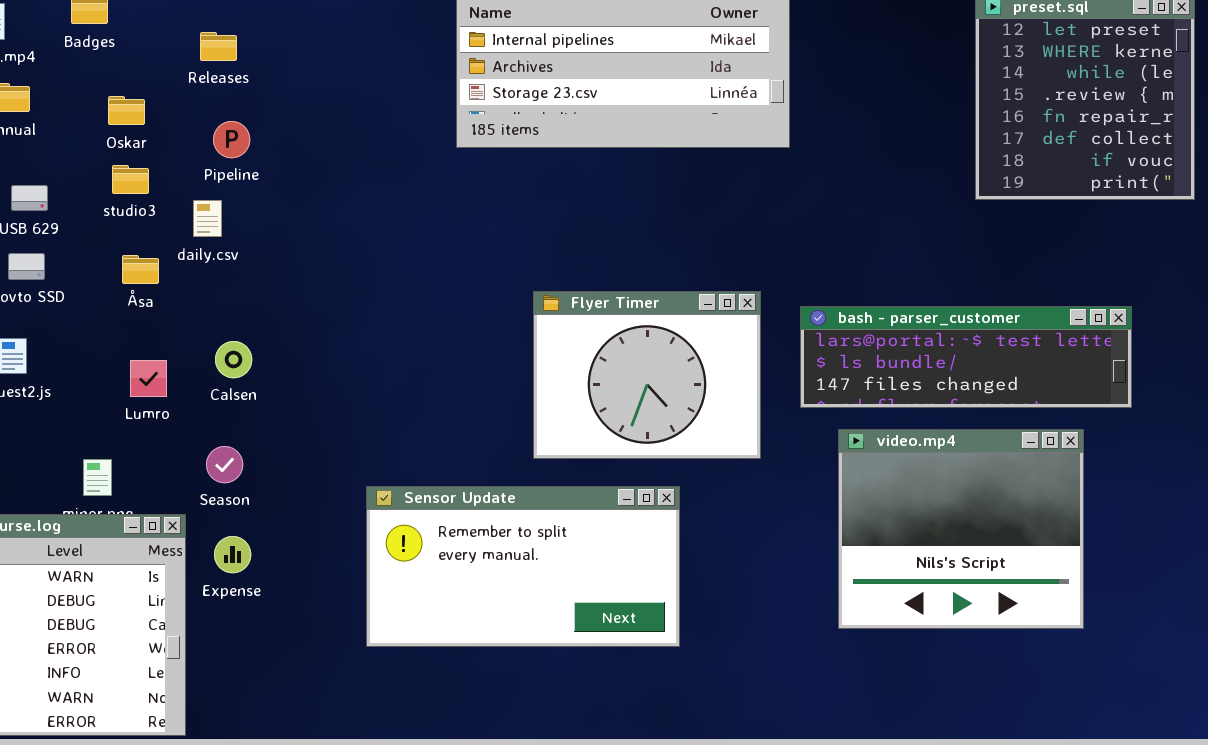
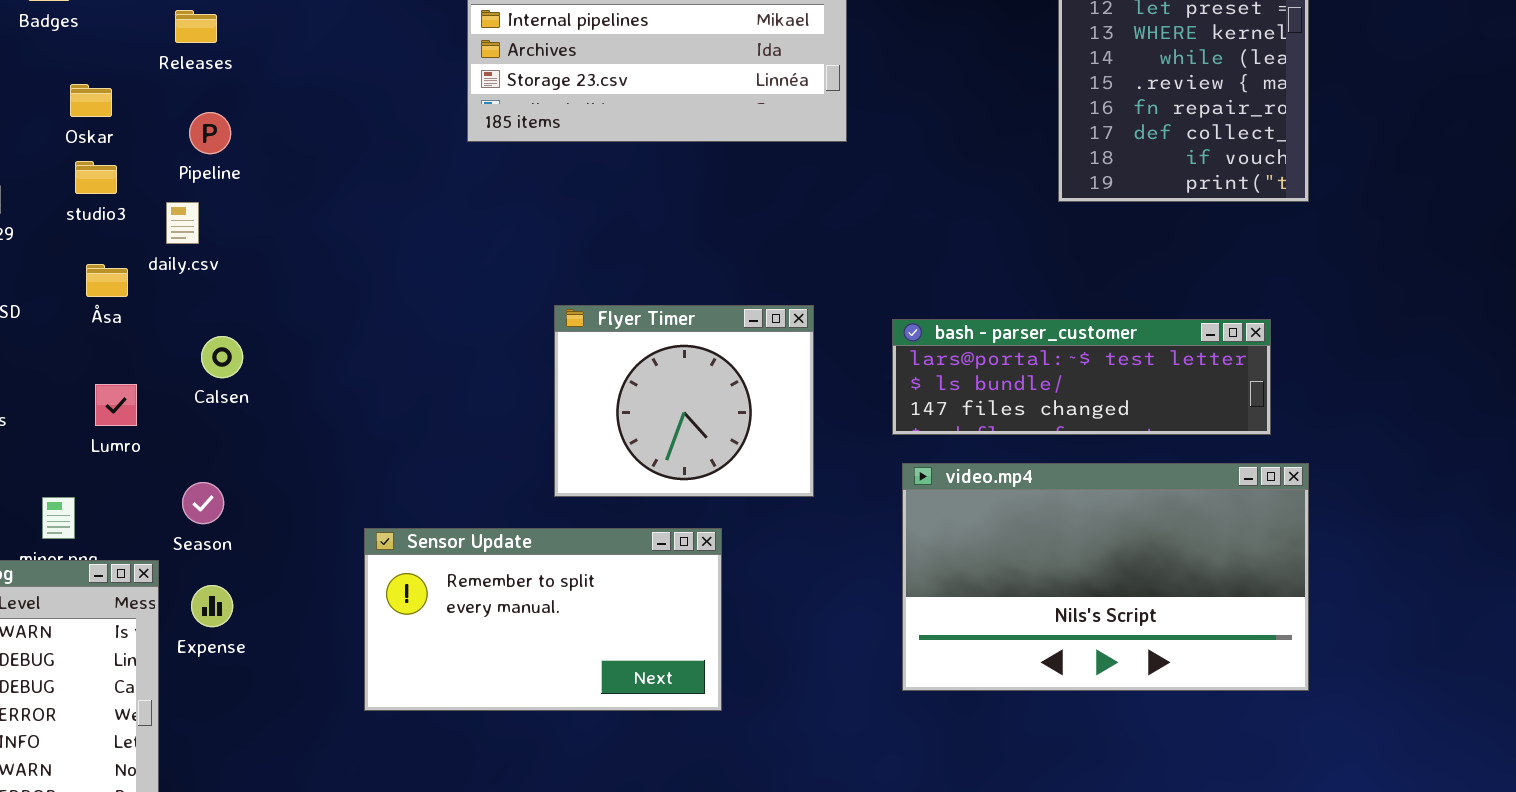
bash - parser_customer: [800,306,1132,408] -> [892,319,1271,435], moved
Calsen: [215,341,252,378] -> [201,336,243,378], moved
video.mp4: [838,429,1084,629] -> [902,463,1309,691], resized

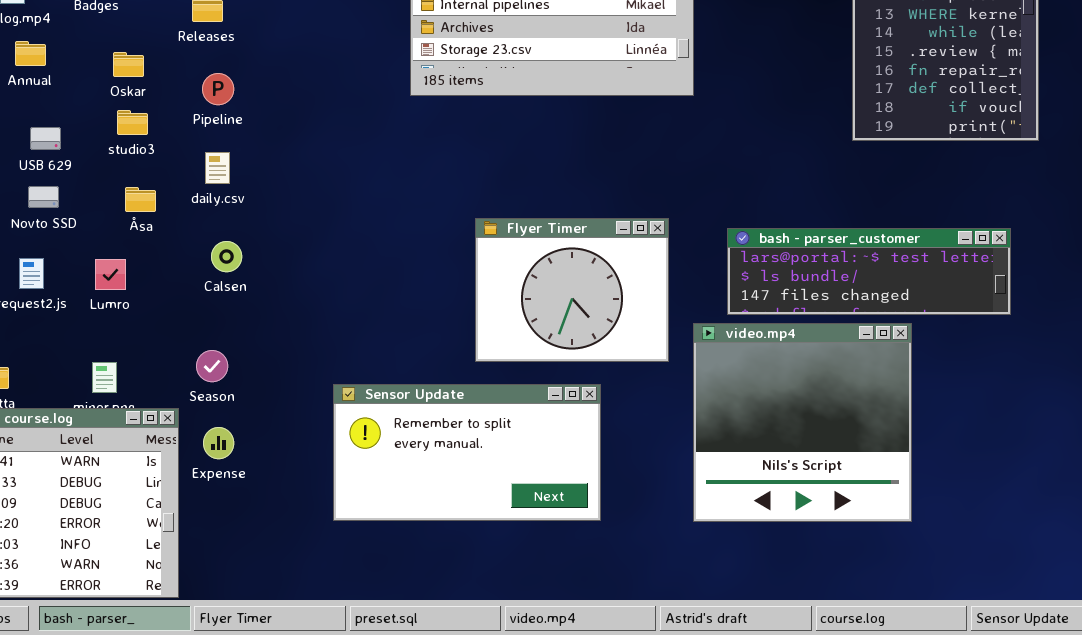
daily.csv: [166,202,199,244] -> [205,152,230,184], moved
Lumro: [95,384,137,426] -> [95,259,126,290], moved
video.mp4: [902,463,1309,691] -> [693,323,912,522], moved, resized

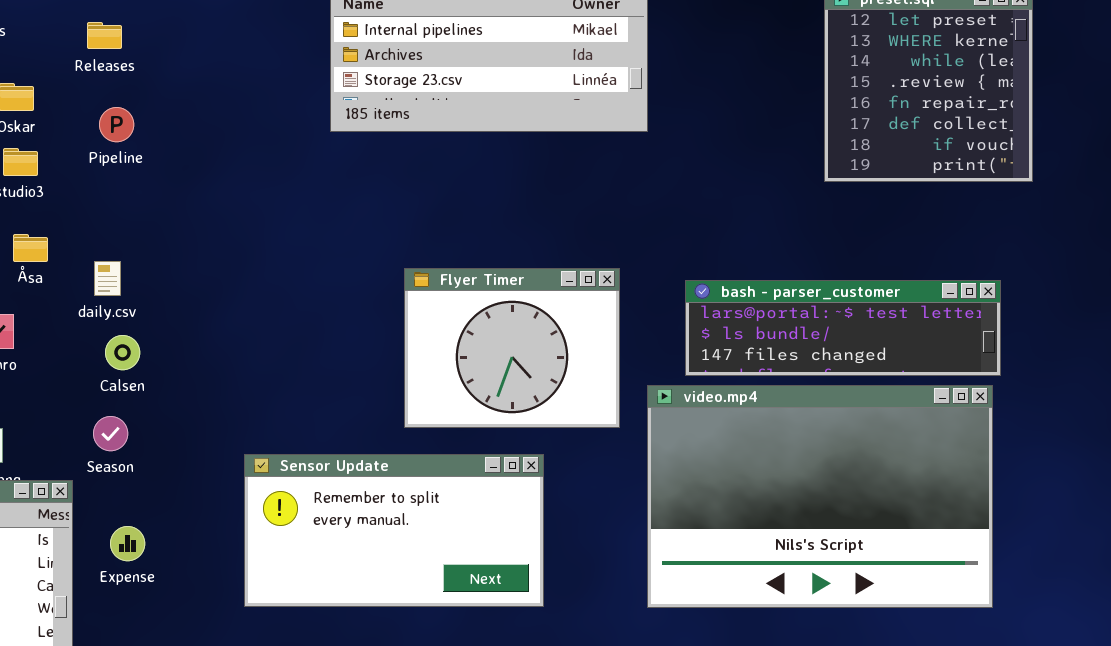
daily.csv: [205,152,230,184] -> [94,261,121,296], moved
Calsen: [211,241,242,272] -> [105,335,140,370], moved
video.mp4: [693,323,912,522] -> [647,385,993,608], resized
Expense: [203,427,234,459] -> [110,526,145,561], moved

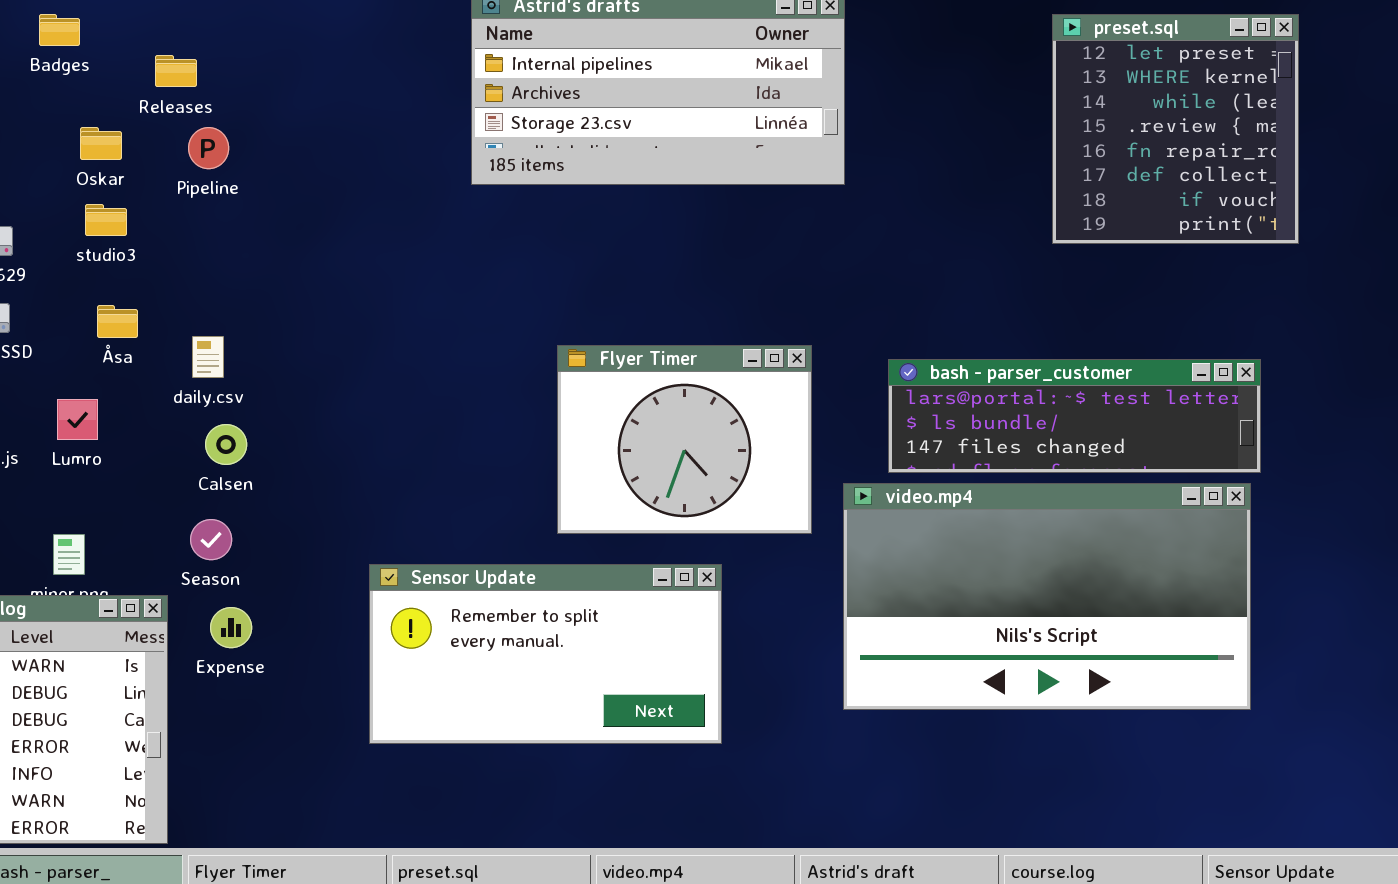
Releases: [87,22,122,49] -> [155,55,197,87], moved
Pipeline: [99,107,134,142] -> [188,127,229,169], moved
video.mp4: [647,385,993,608] -> [843,483,1251,710], resized
Expense: [110,526,145,561] -> [210,607,252,648], moved

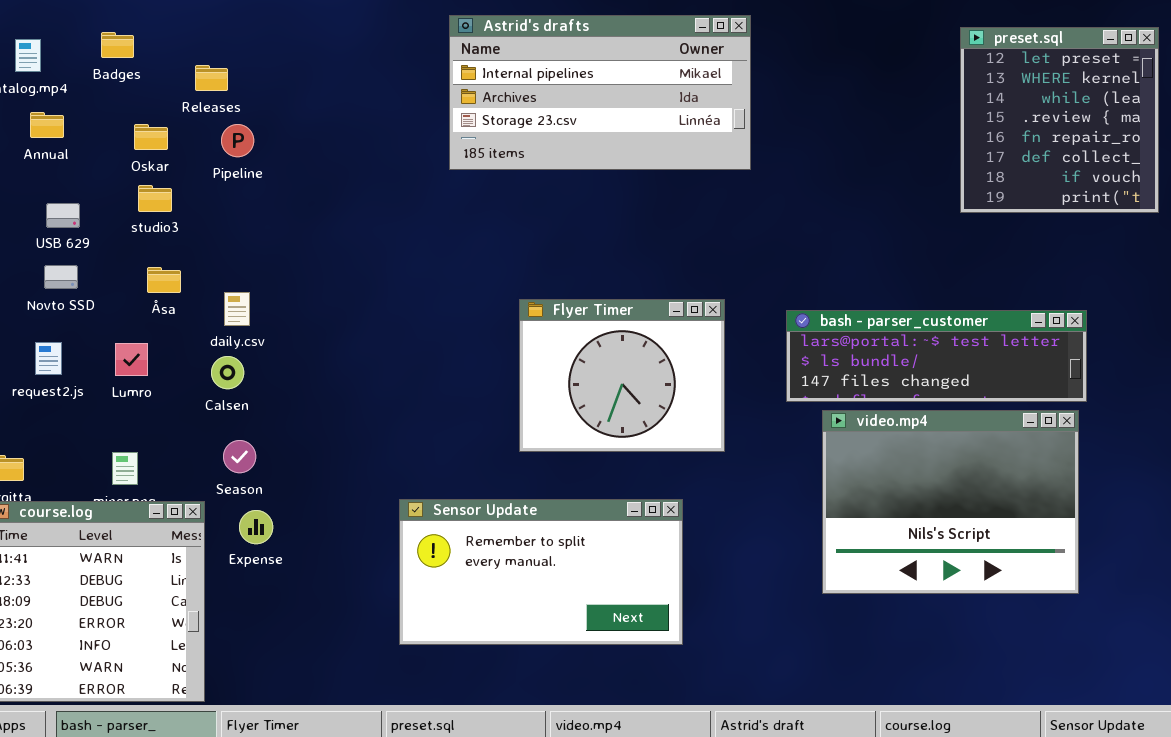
preset.sql: [1052,14,1299,244] -> [960,27,1159,213], moved
Calsen: [205,424,247,465] -> [211,356,244,389], moved
video.mp4: [843,483,1251,710] -> [822,410,1079,594], resized
Sensor Update: [369,564,722,744] -> [399,499,683,645], moved

